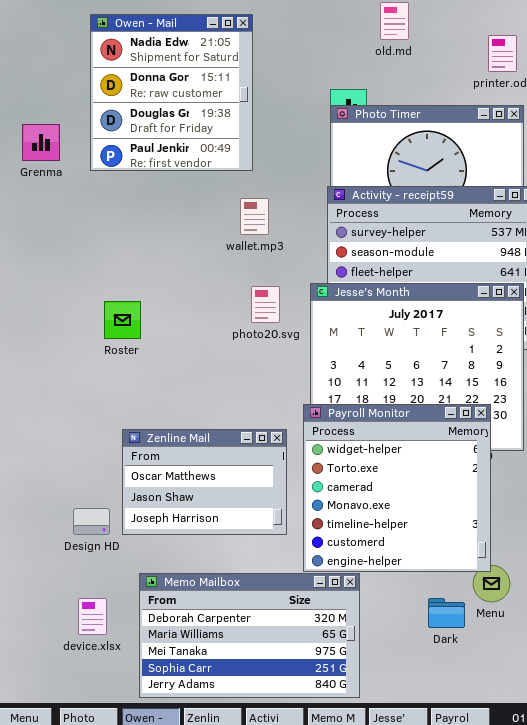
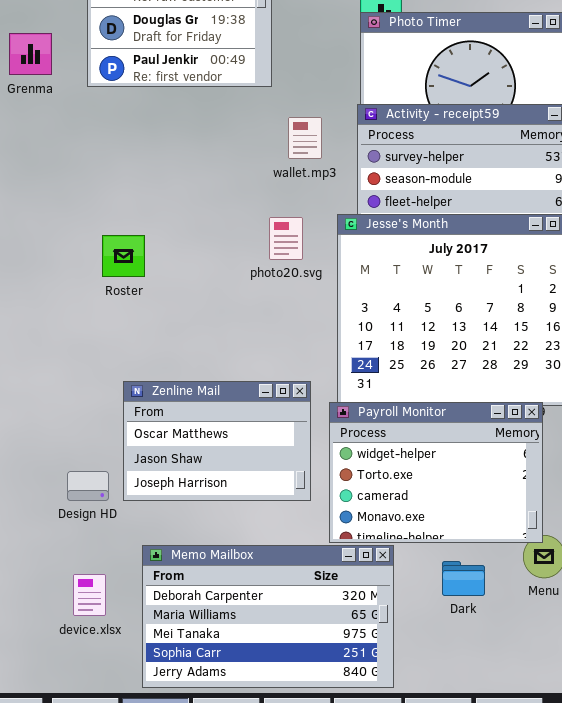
wallet.mp3: [240,198,269,235] -> [288,117,322,159], moved
Payroll Monitor: [303,404,491,572] -> [329,402,543,543], resized
Dark: [428,598,465,628] -> [442,561,485,596], moved

